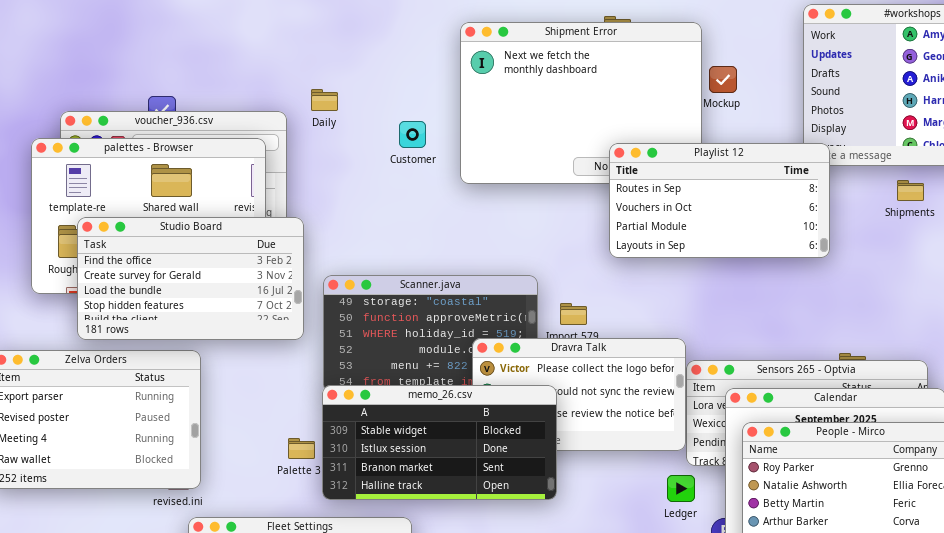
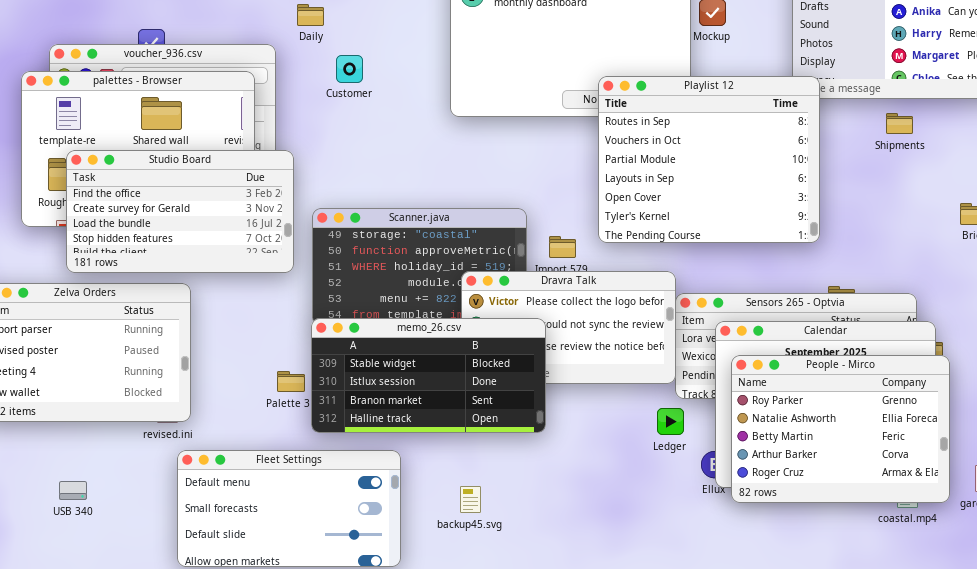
Daily: [311,89,338,111] -> [297,4,324,26], moved
Customer: [399,121,426,148] -> [336,55,363,83], moved
Playlist 12: [609,143,830,258] -> [598,76,820,243], resized

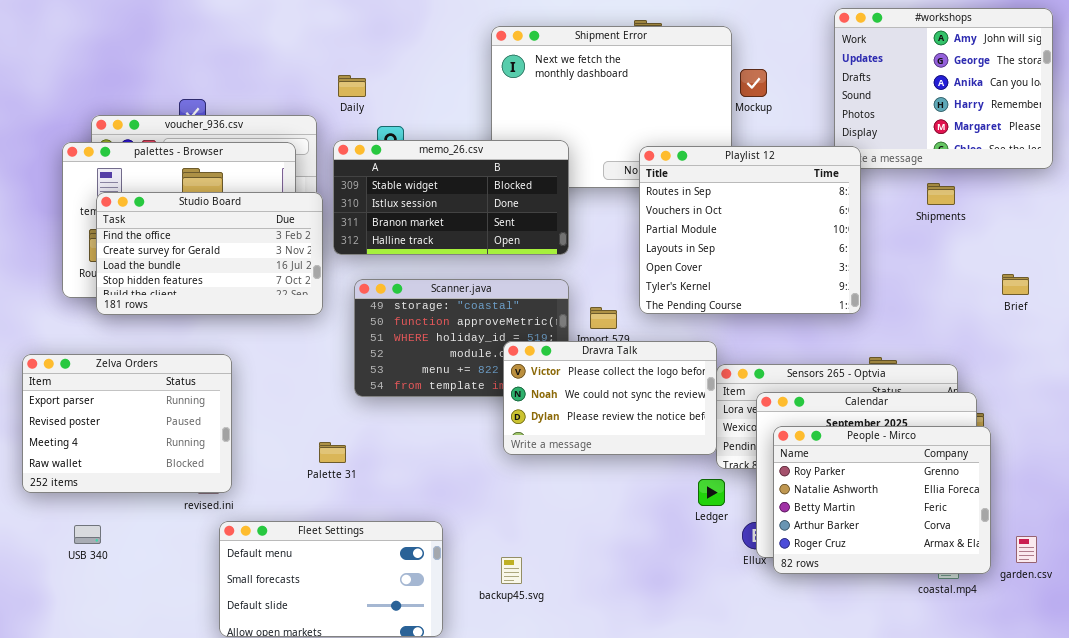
Studio Board: [66,150,294,273] -> [96,192,323,315], moved
memo_26.csv: [311,318,546,433] -> [333,140,569,255], moved
USB 340: [59,481,87,500] -> [74,525,101,544], moved

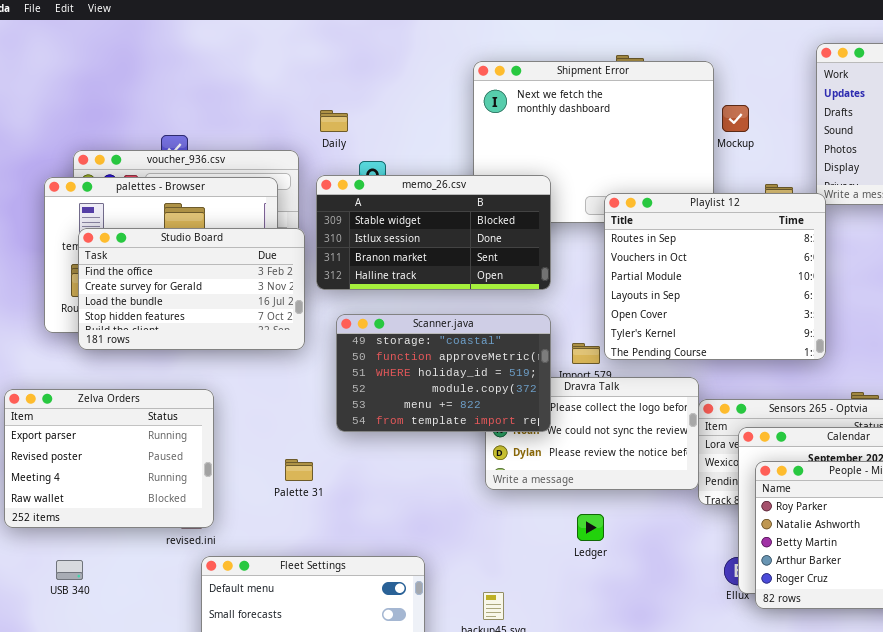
Playlist 12: [639,146,861,314] -> [604,193,826,360], moved
Scanner.java: [354,279,569,397] -> [336,314,551,432], raised
Palette 31: [319,442,346,463] -> [285,459,313,481], moved
Ledger: [698,479,725,506] -> [577,514,604,541], moved

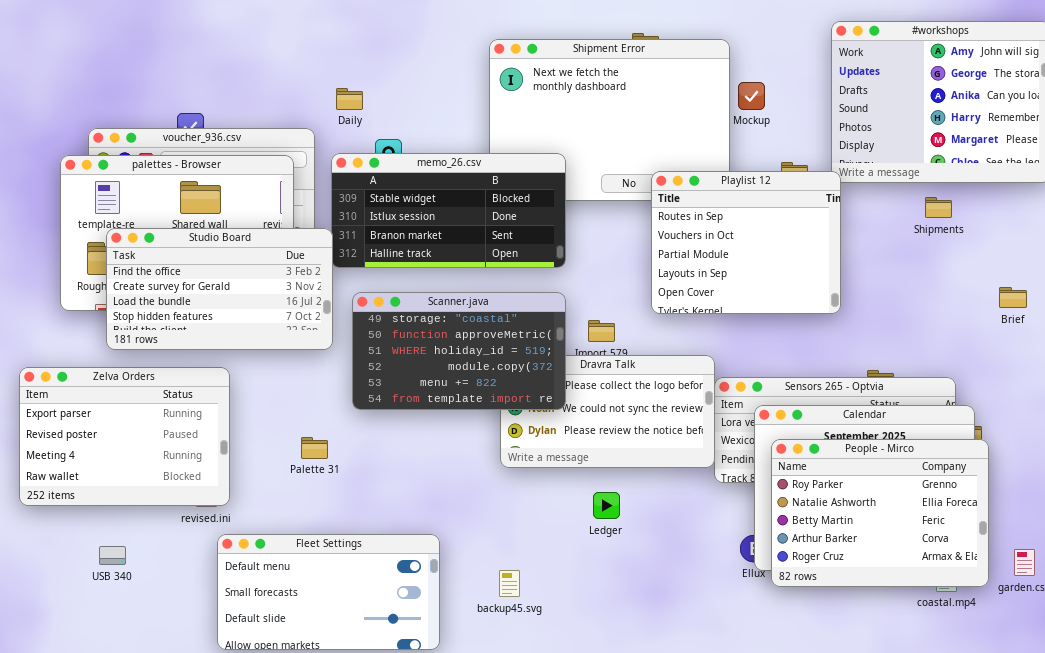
Playlist 12: [604,193,826,360] -> [651,171,841,314], resized
Studio Board: [78,228,305,350] -> [106,228,333,350], moved
USB 340: [56,560,83,580] -> [99,546,126,565], moved

